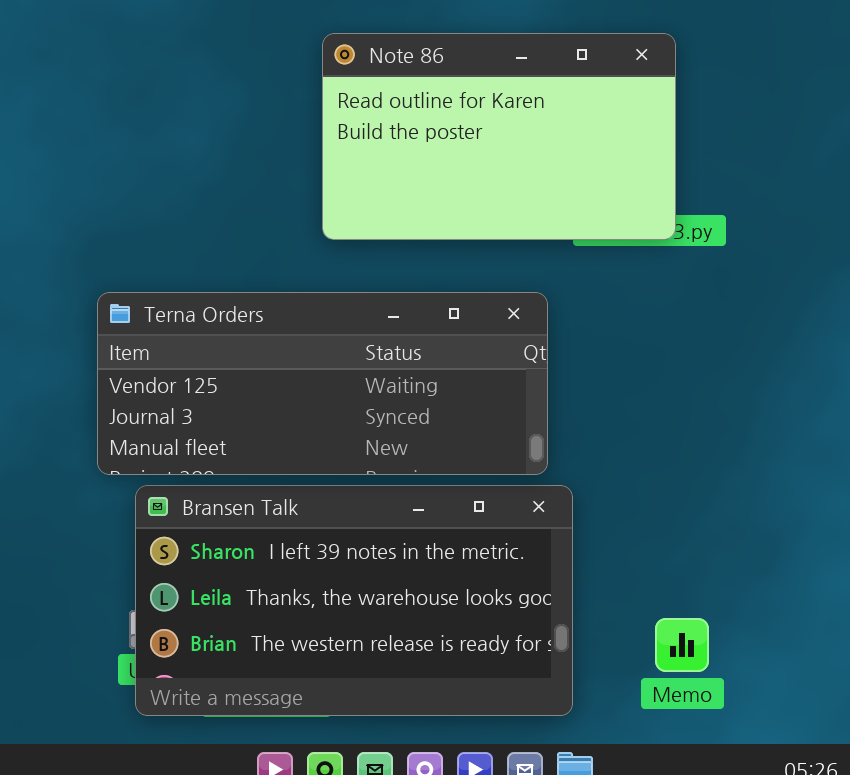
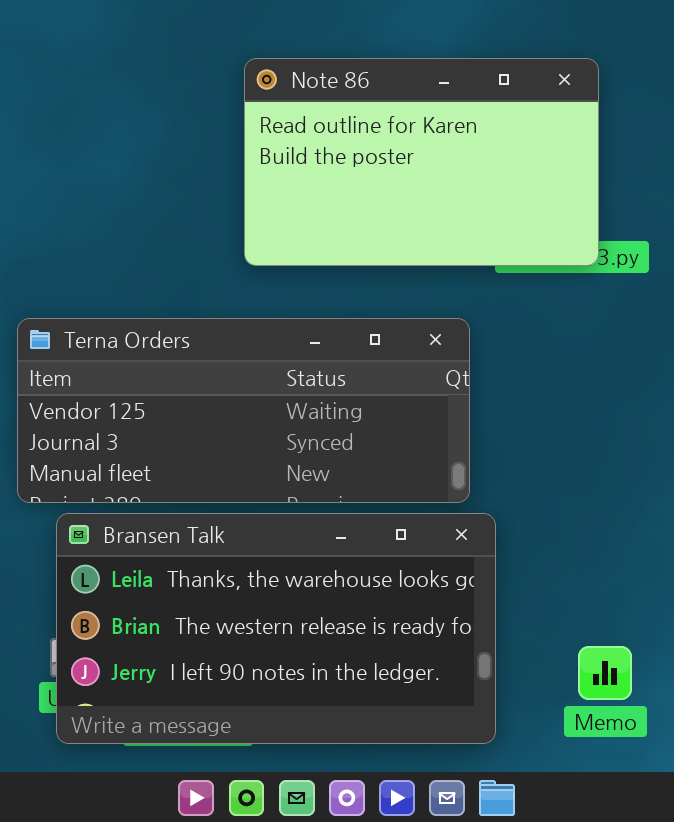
Bransen Talk: [135,485,573,716] -> [56,513,496,744], scrolled down 1 row

